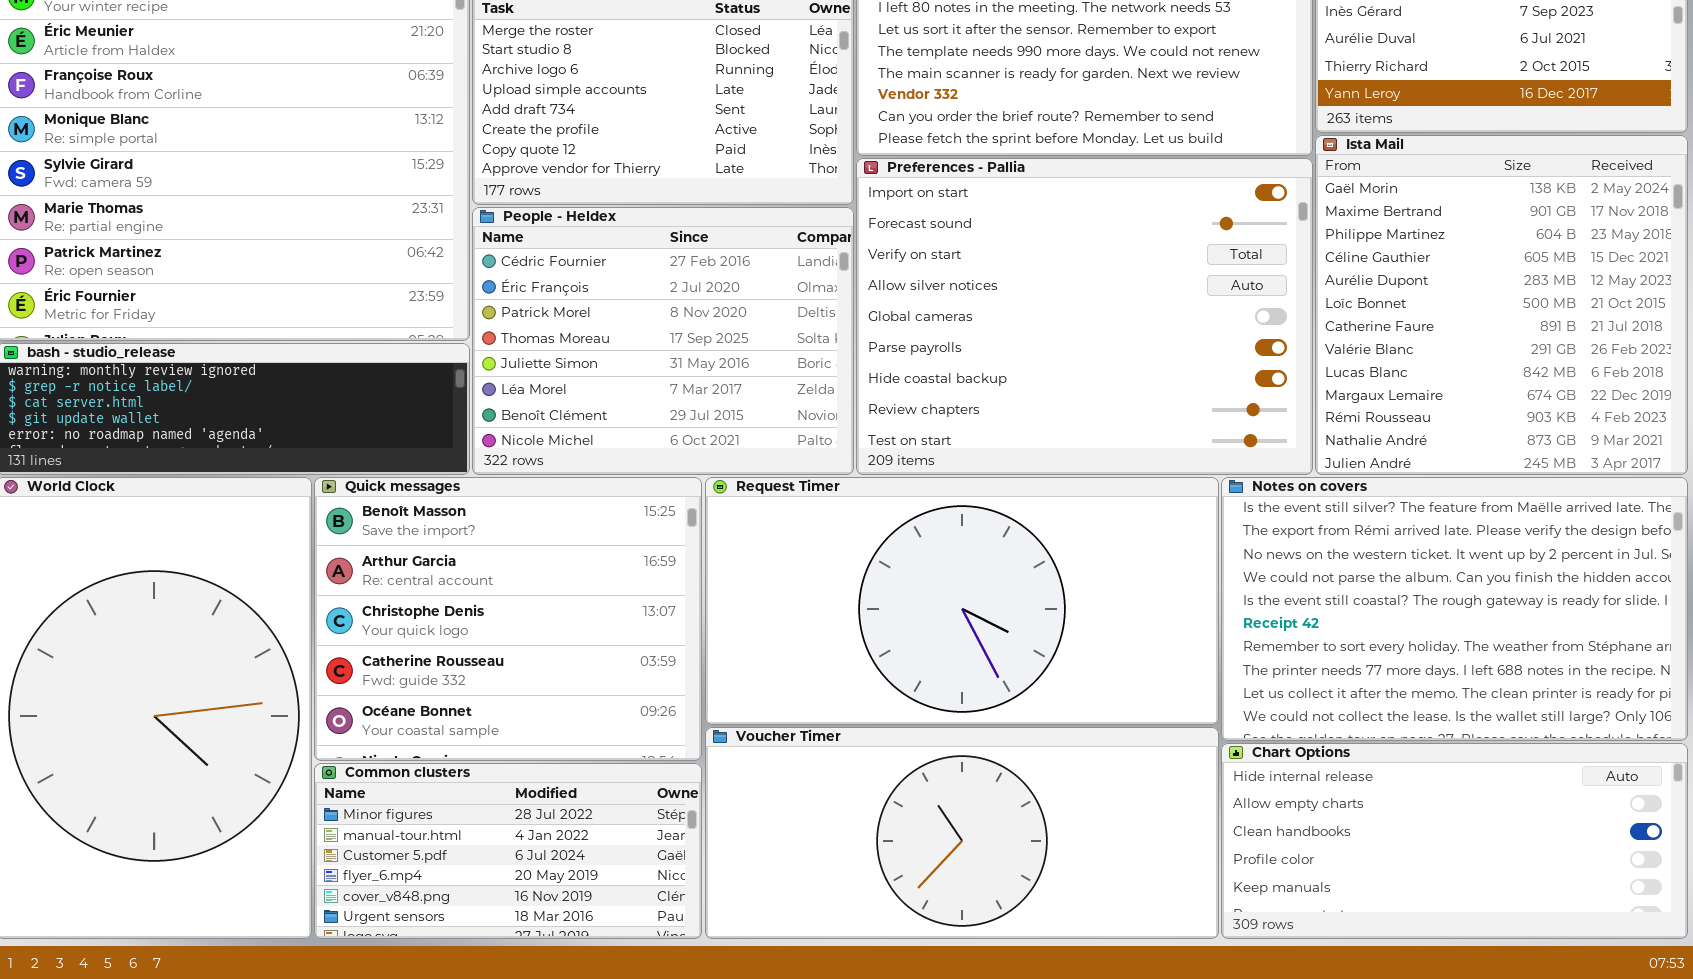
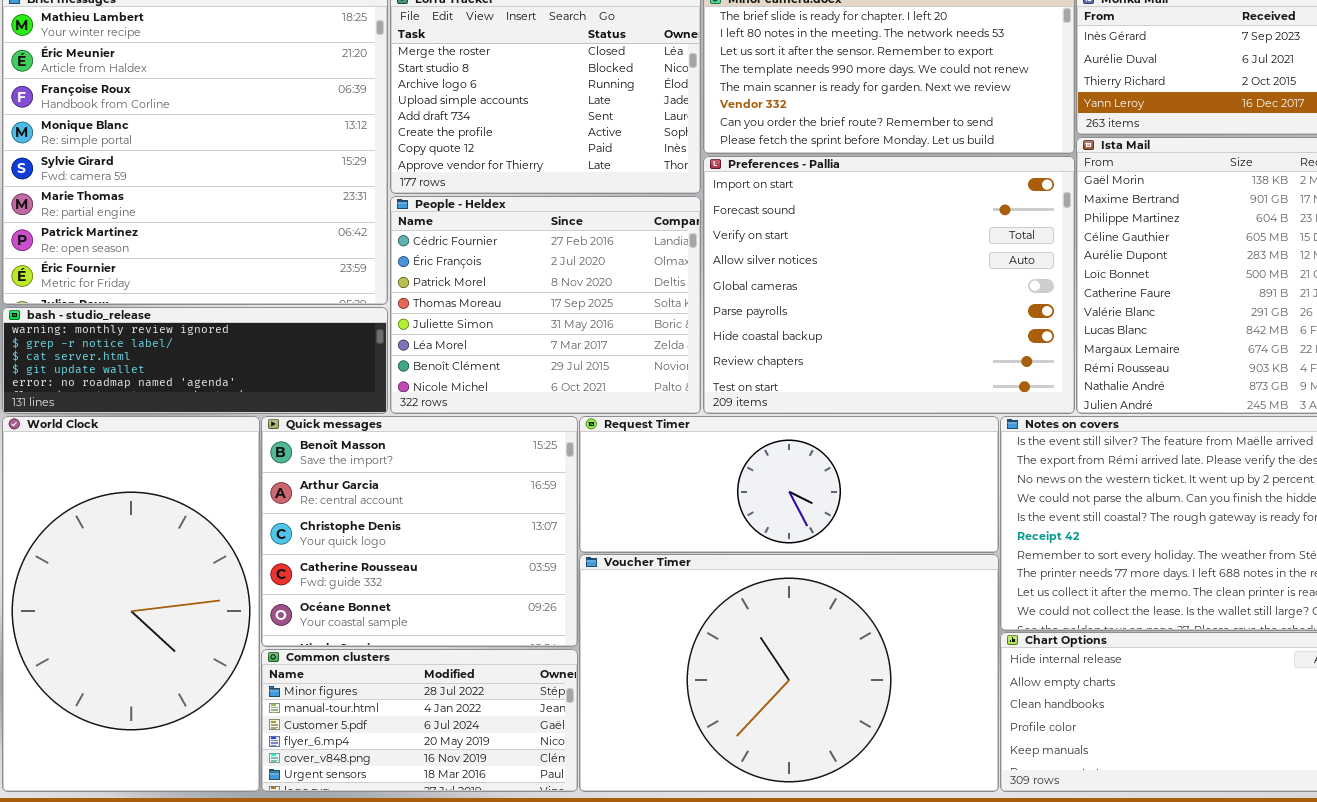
Request Timer: [705,477,1219,725] -> [579,416,999,553], resized
Voucher Timer: [705,727,1219,939] -> [579,554,999,792], resized

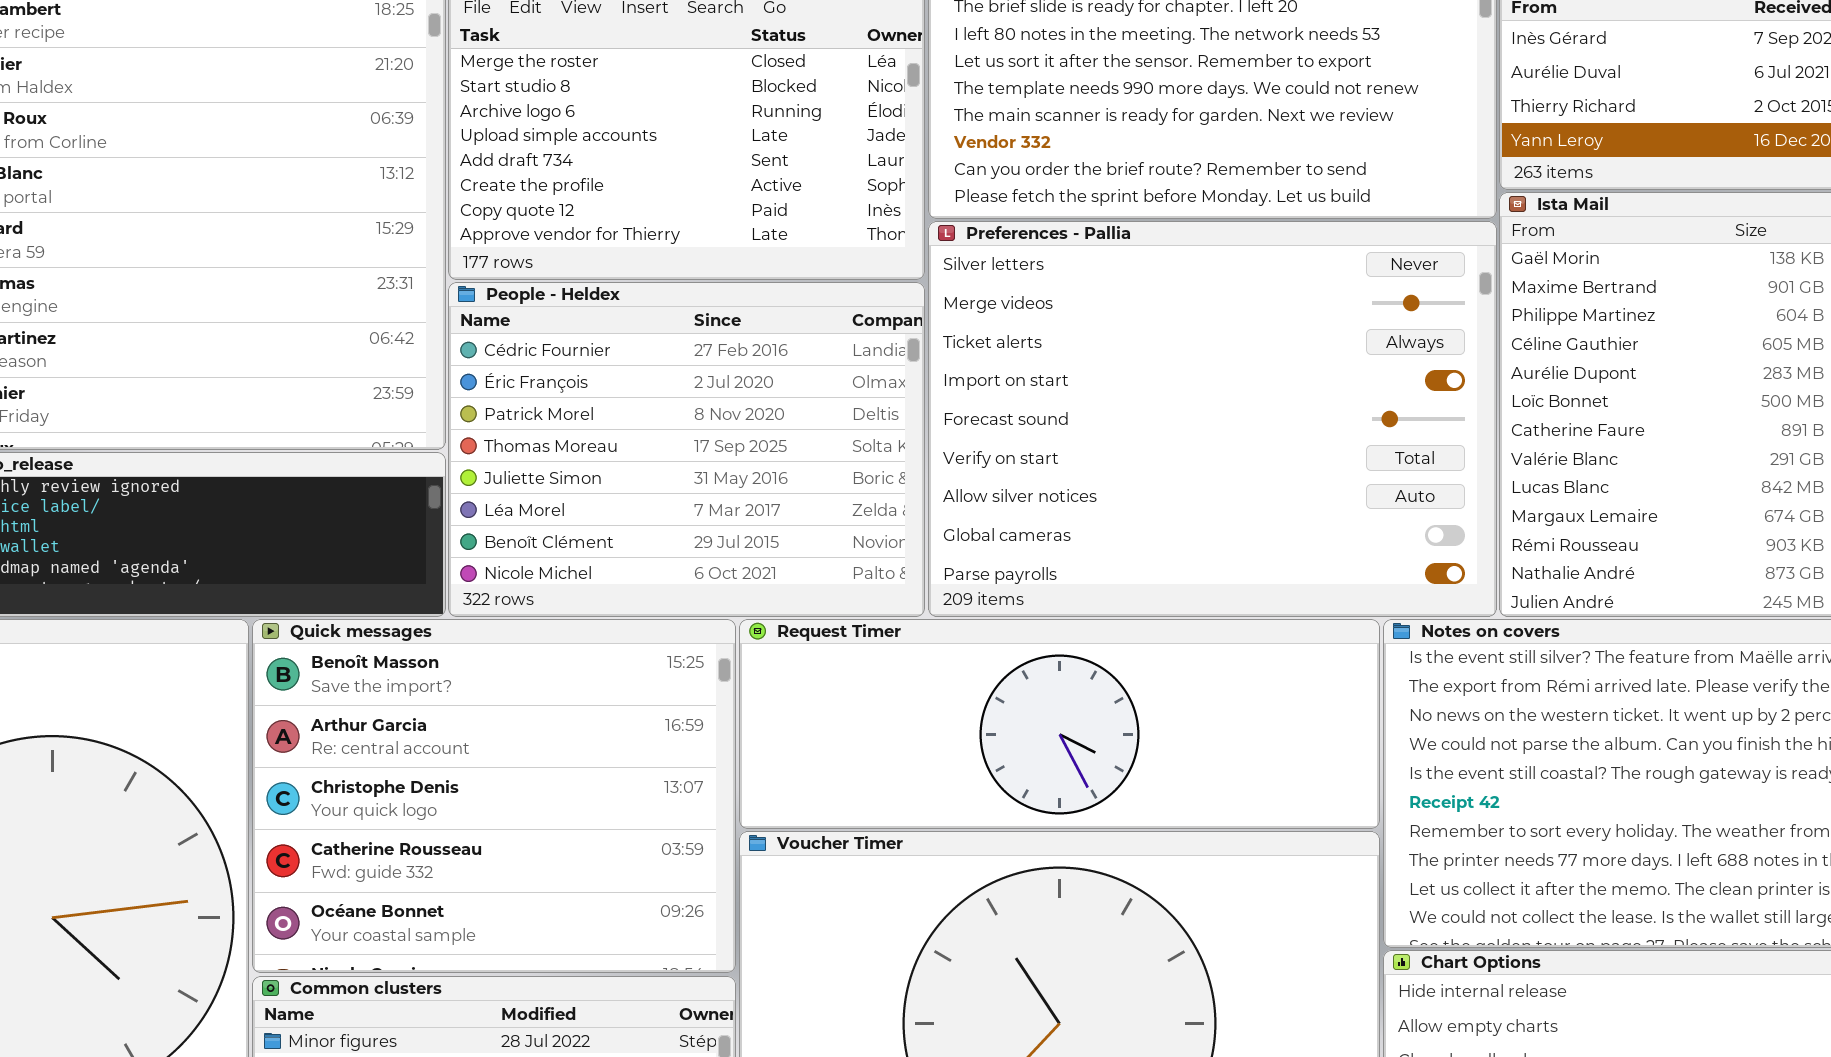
Preferences - Pallia: [703,156,1075,414] -> [928,221,1497,617], scrolled up 3 rows

